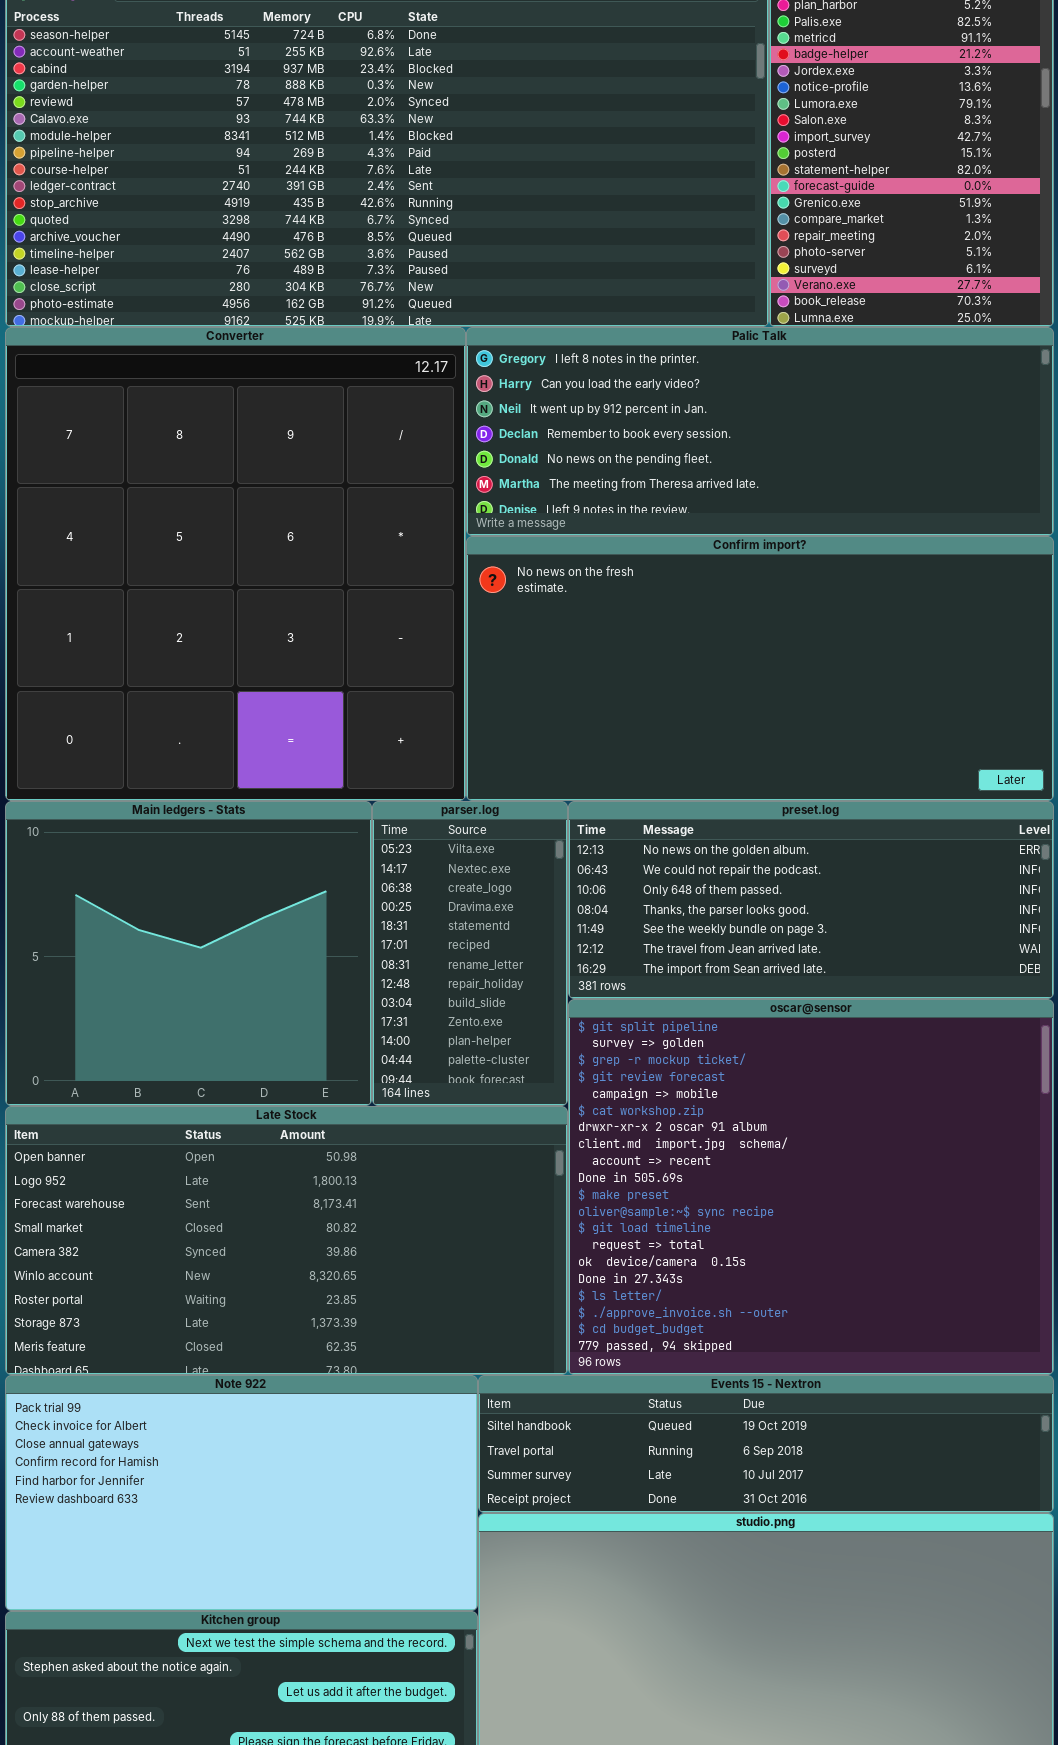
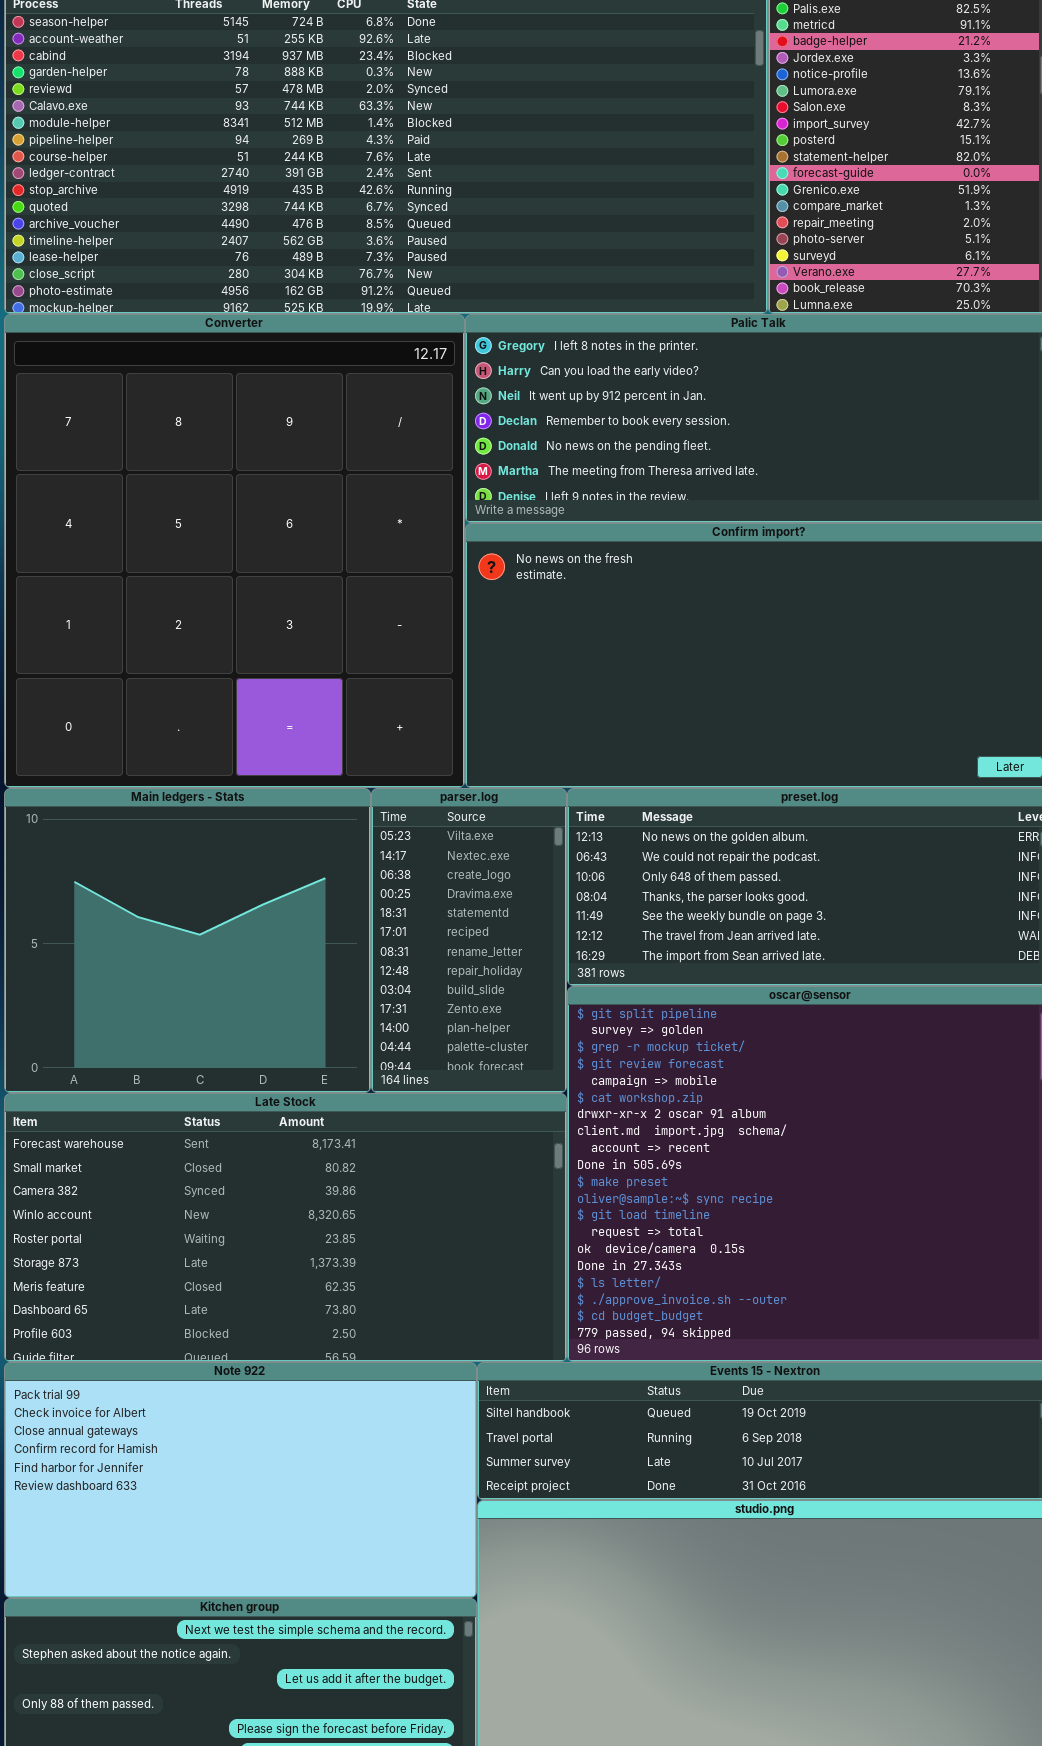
Late Stock: [5,1106,568,1375] -> [4,1093,567,1362], scrolled down 2 rows

